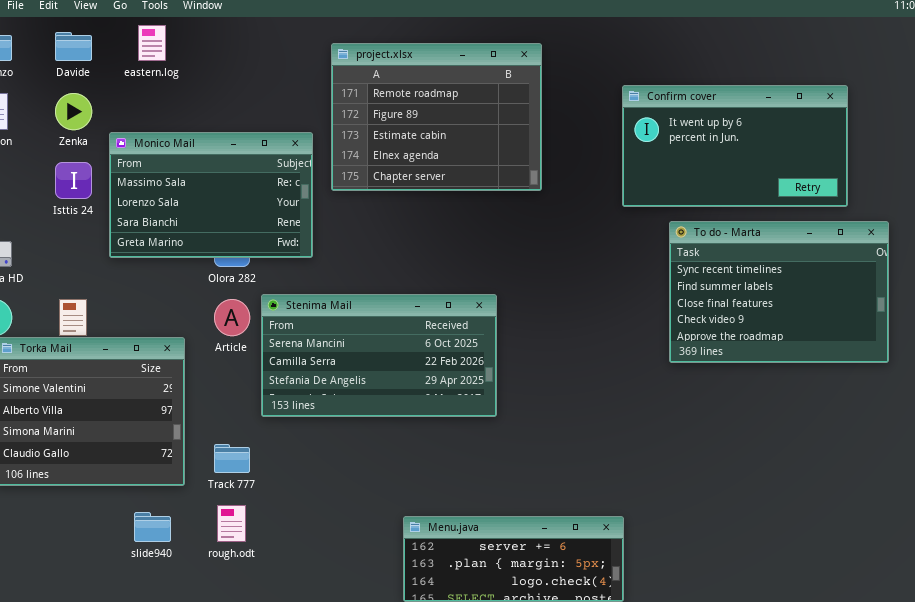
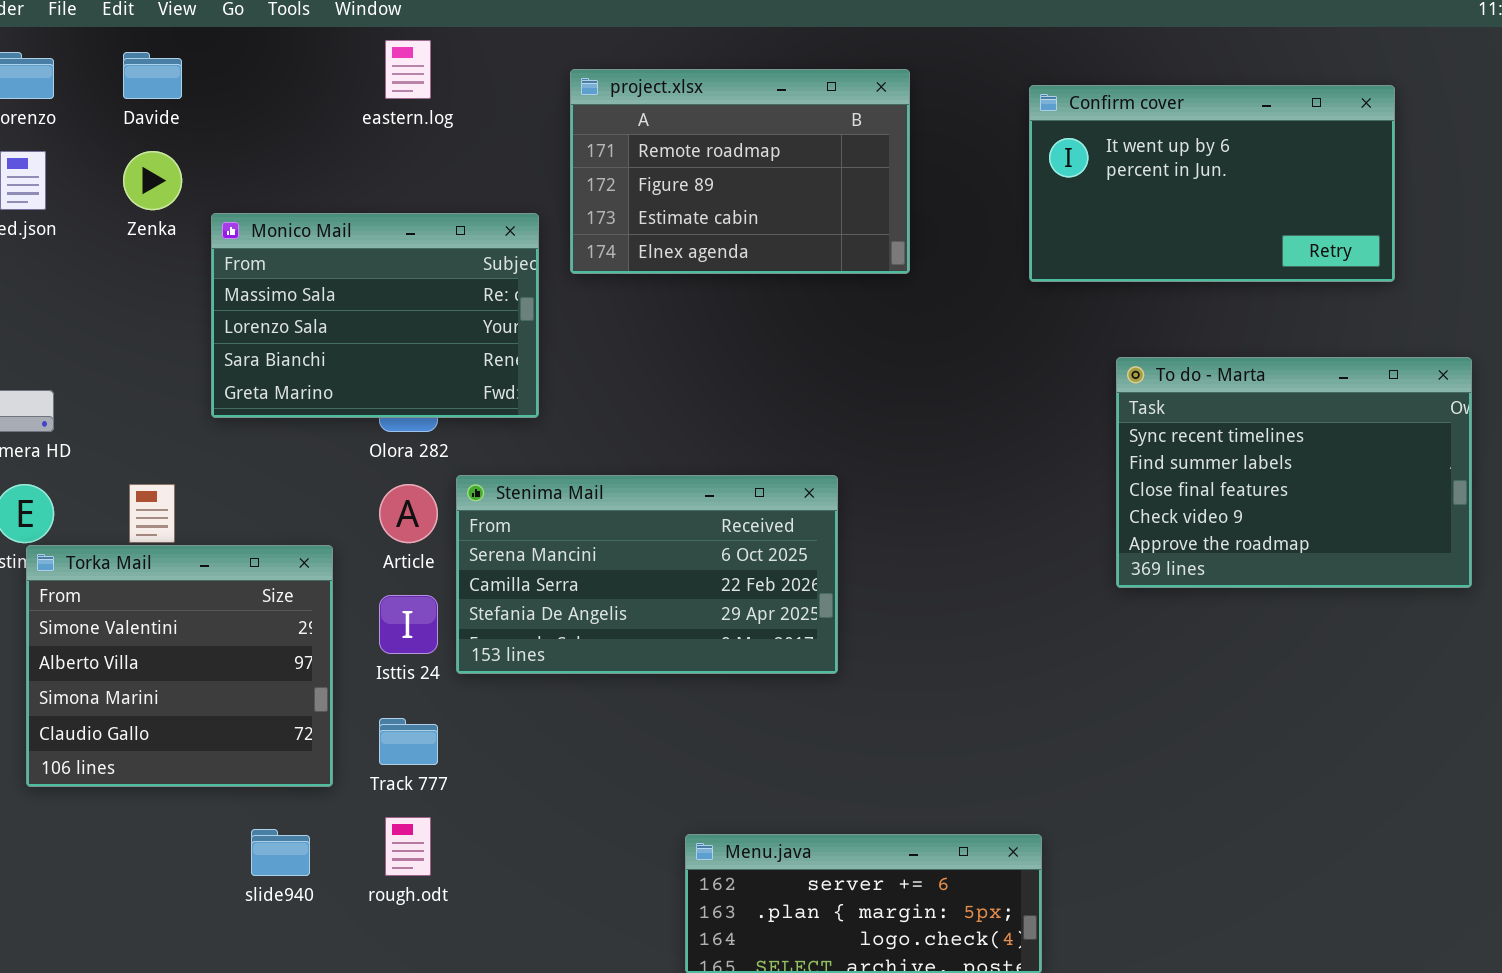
eastern.log: [138,25,166,61] -> [385,40,431,99], moved
project.xlsx: [331,43,542,191] -> [570,69,910,274], resized
Confirm cover: [622,85,848,207] -> [1029,85,1395,282], moved
Isttis 24: [55,162,92,199] -> [379,595,438,654], moved

